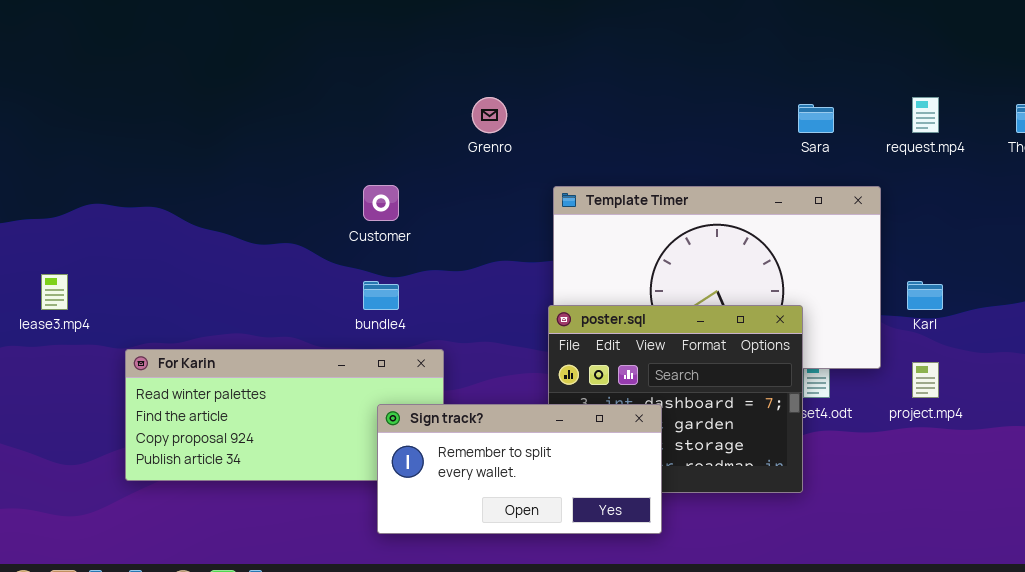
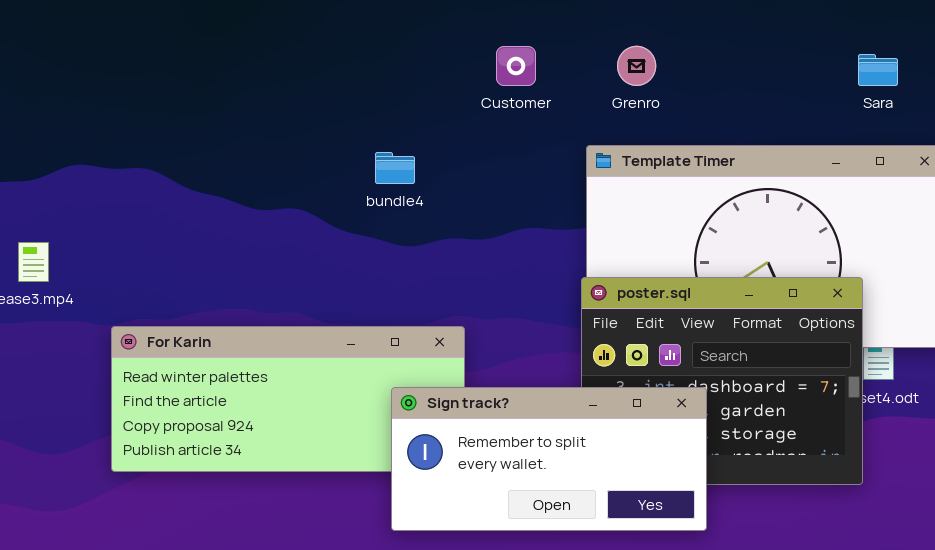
Grenro: [472,97,507,133] -> [617,46,656,86], moved
Customer: [363,185,399,221] -> [496,46,536,86], moved
bundle4: [363,281,399,310] -> [375,152,415,184], moved

